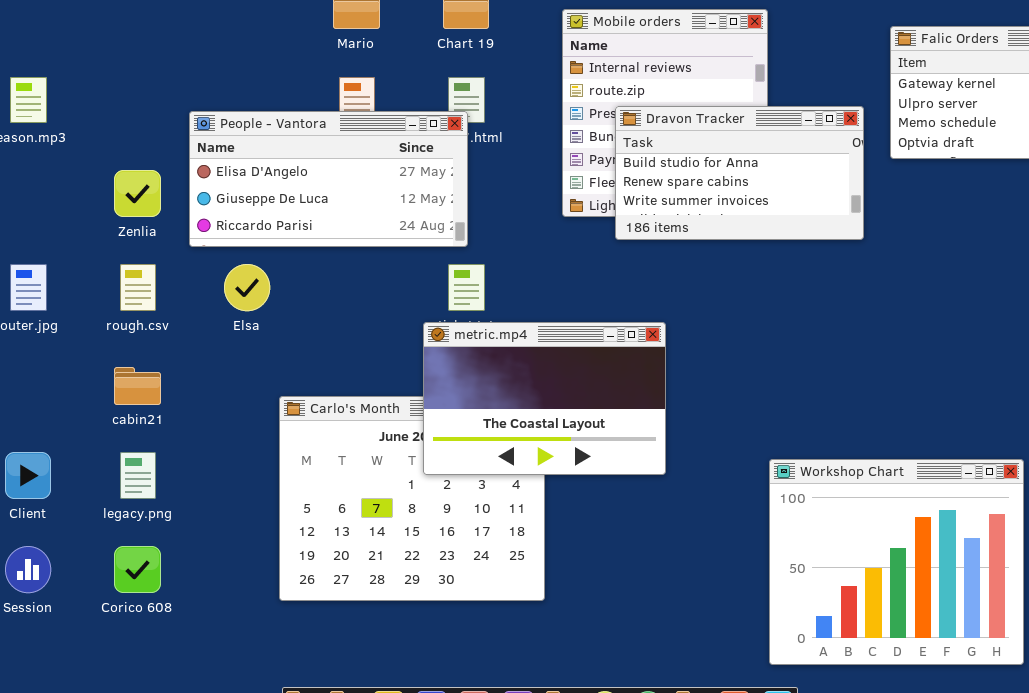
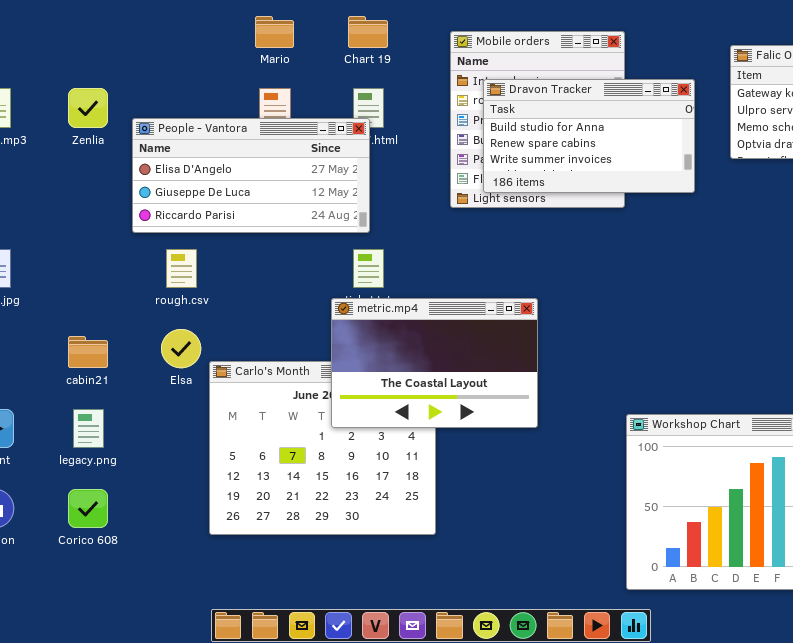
Dravon Tracker: [615,106,864,240] -> [483,79,695,193], moved
Zenlia: [114,170,161,217] -> [68,88,108,128], moved
rough.csv: [120,264,156,311] -> [166,249,197,288], moved
Elsa: [224,264,270,311] -> [161,329,201,368], moved

